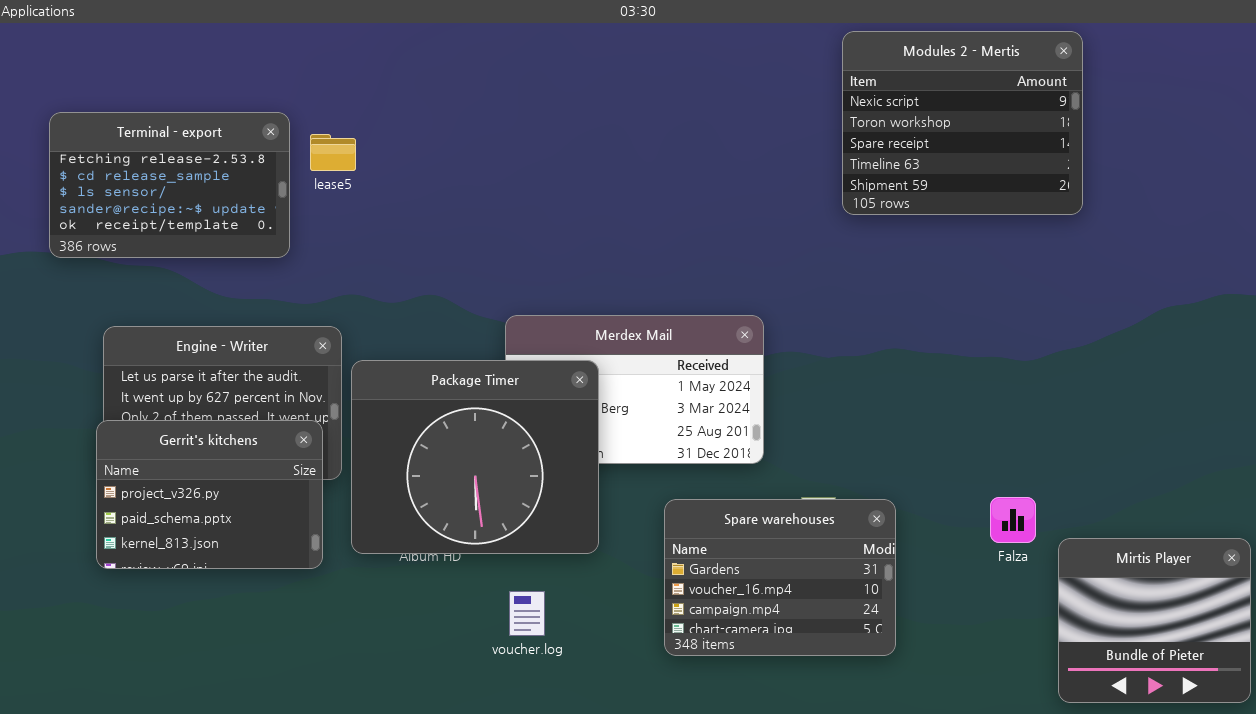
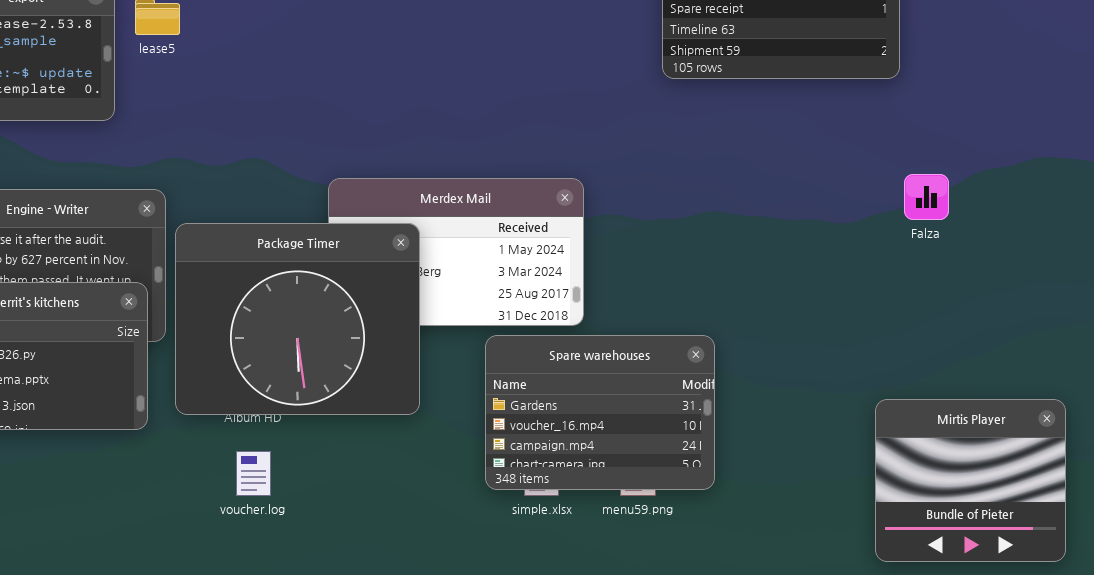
Falza: [990,497,1036,543] -> [904,174,949,220], moved
Spare warehouses: [664,499,896,656] -> [485,335,715,490], moved
voucher.log: [509,591,545,636] -> [236,451,271,496], moved

